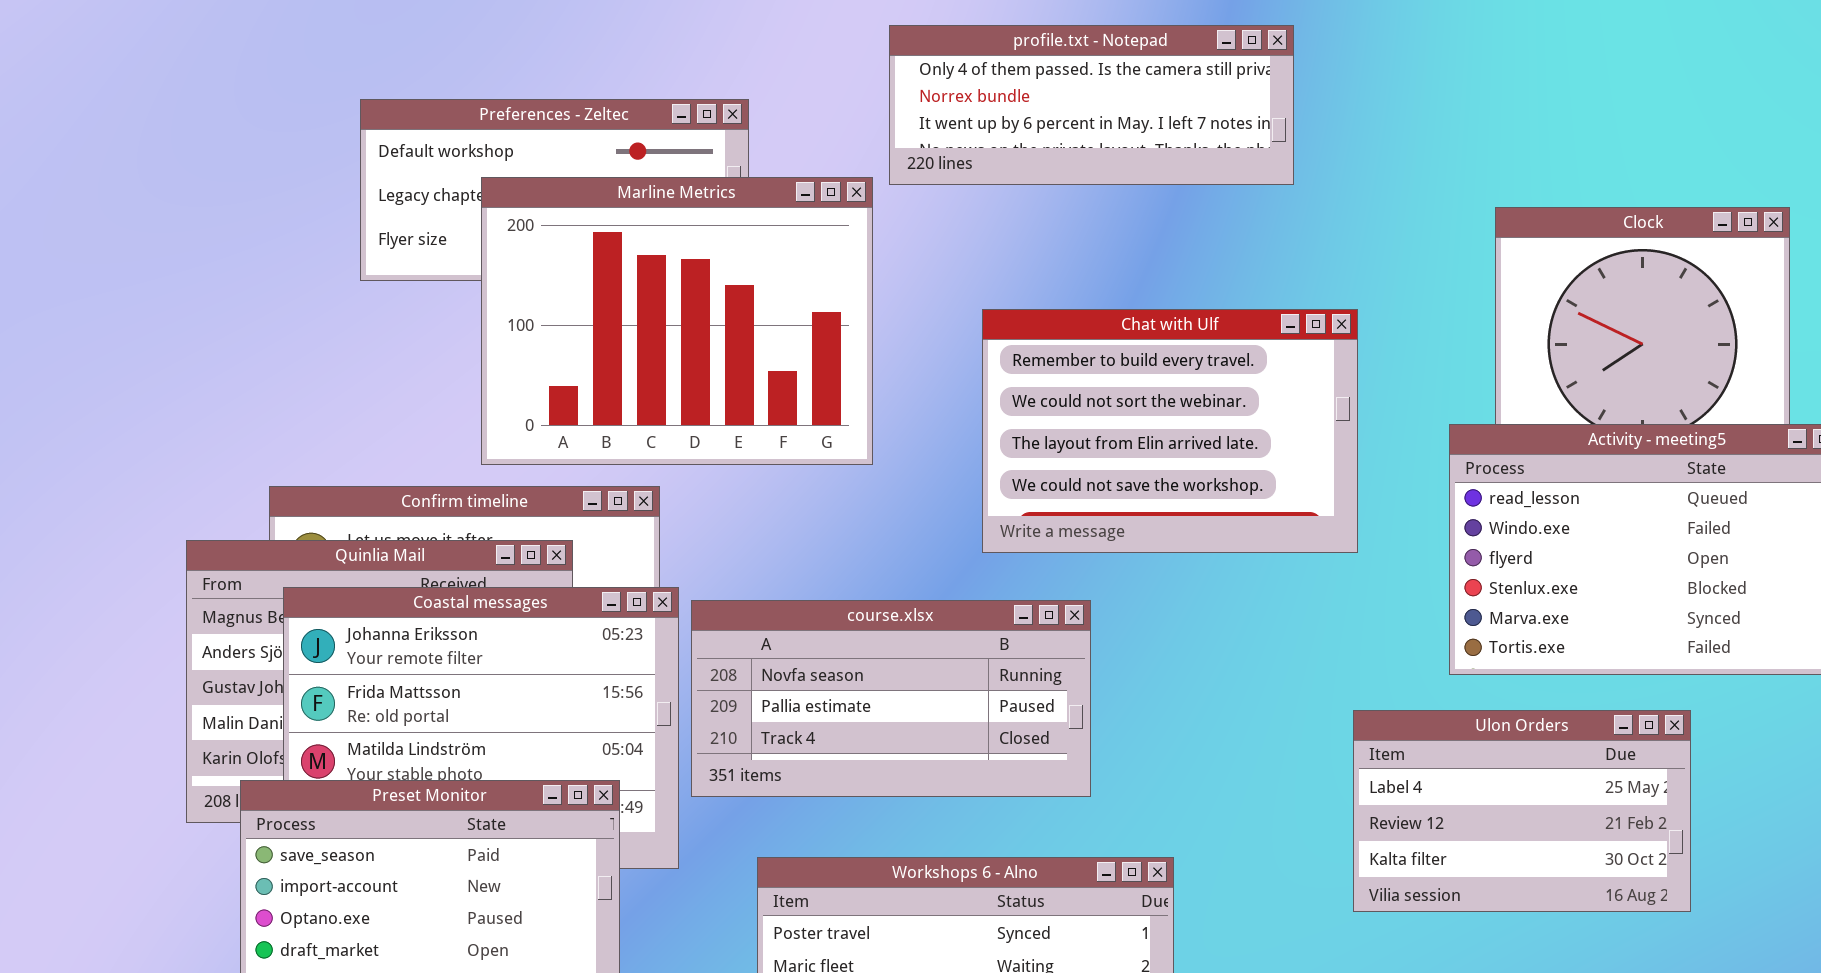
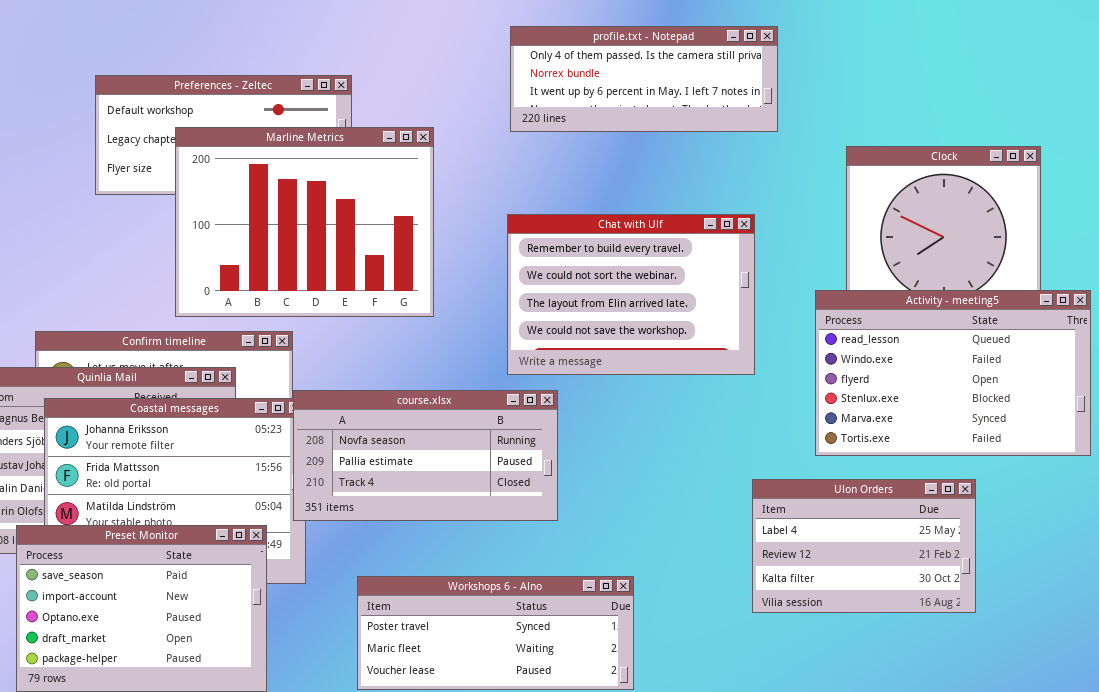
profile.txt - Notepad: [889,25,1294,185] -> [510,26,778,132], moved
course.xlsx: [691,600,1091,797] -> [293,390,558,521], moved

